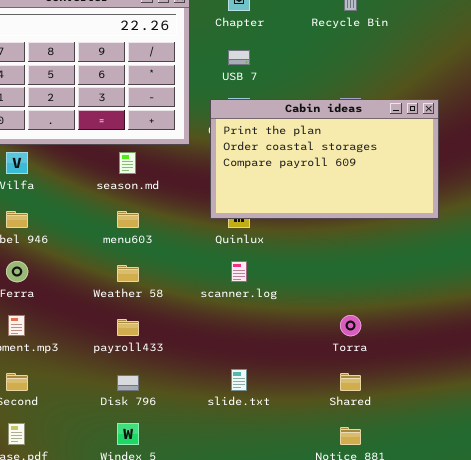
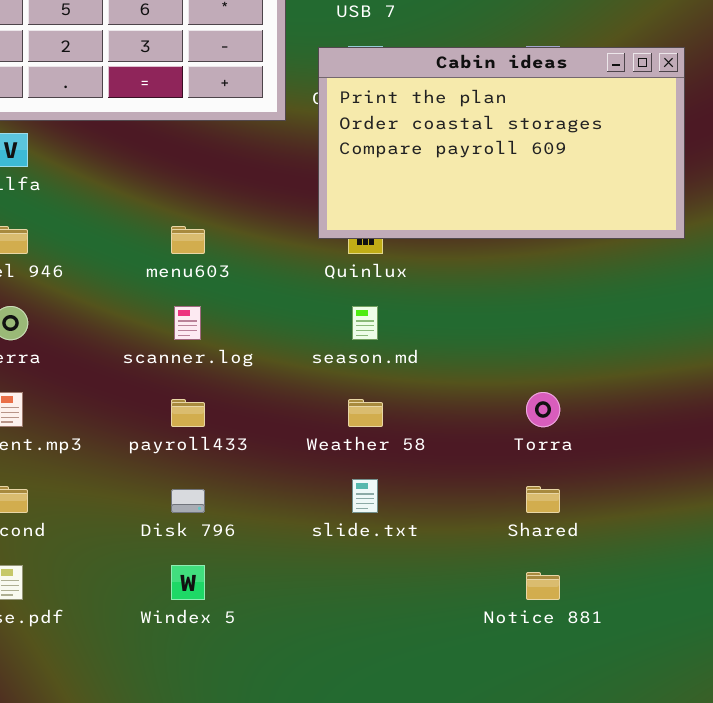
season.md: [119,152,136,174] -> [352,306,378,340], moved
scanner.log: [231,261,247,282] -> [174,306,201,340], moved
Weather 58: [117,265,139,282] -> [348,399,383,427], moved

